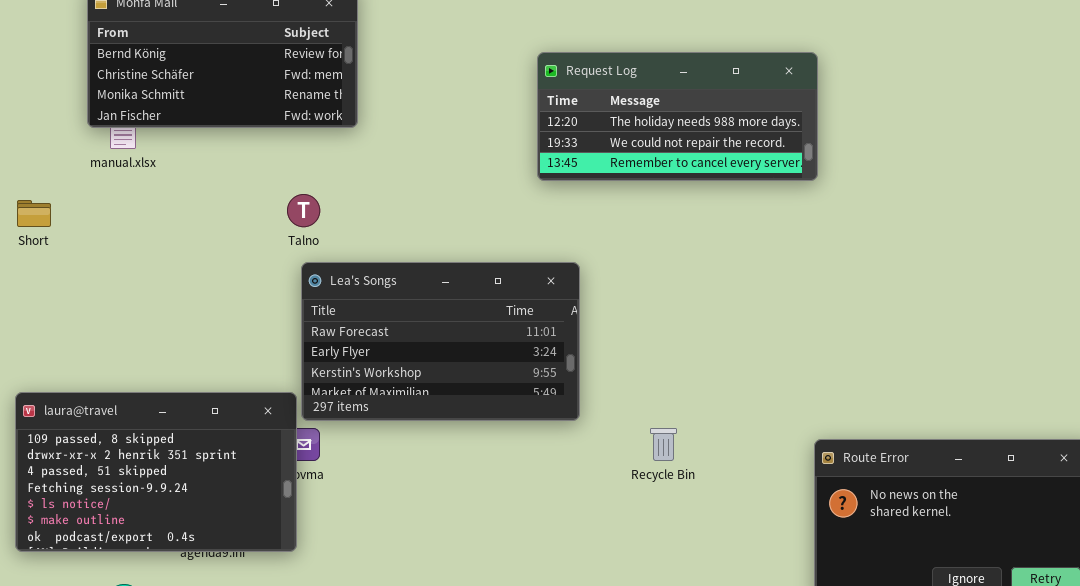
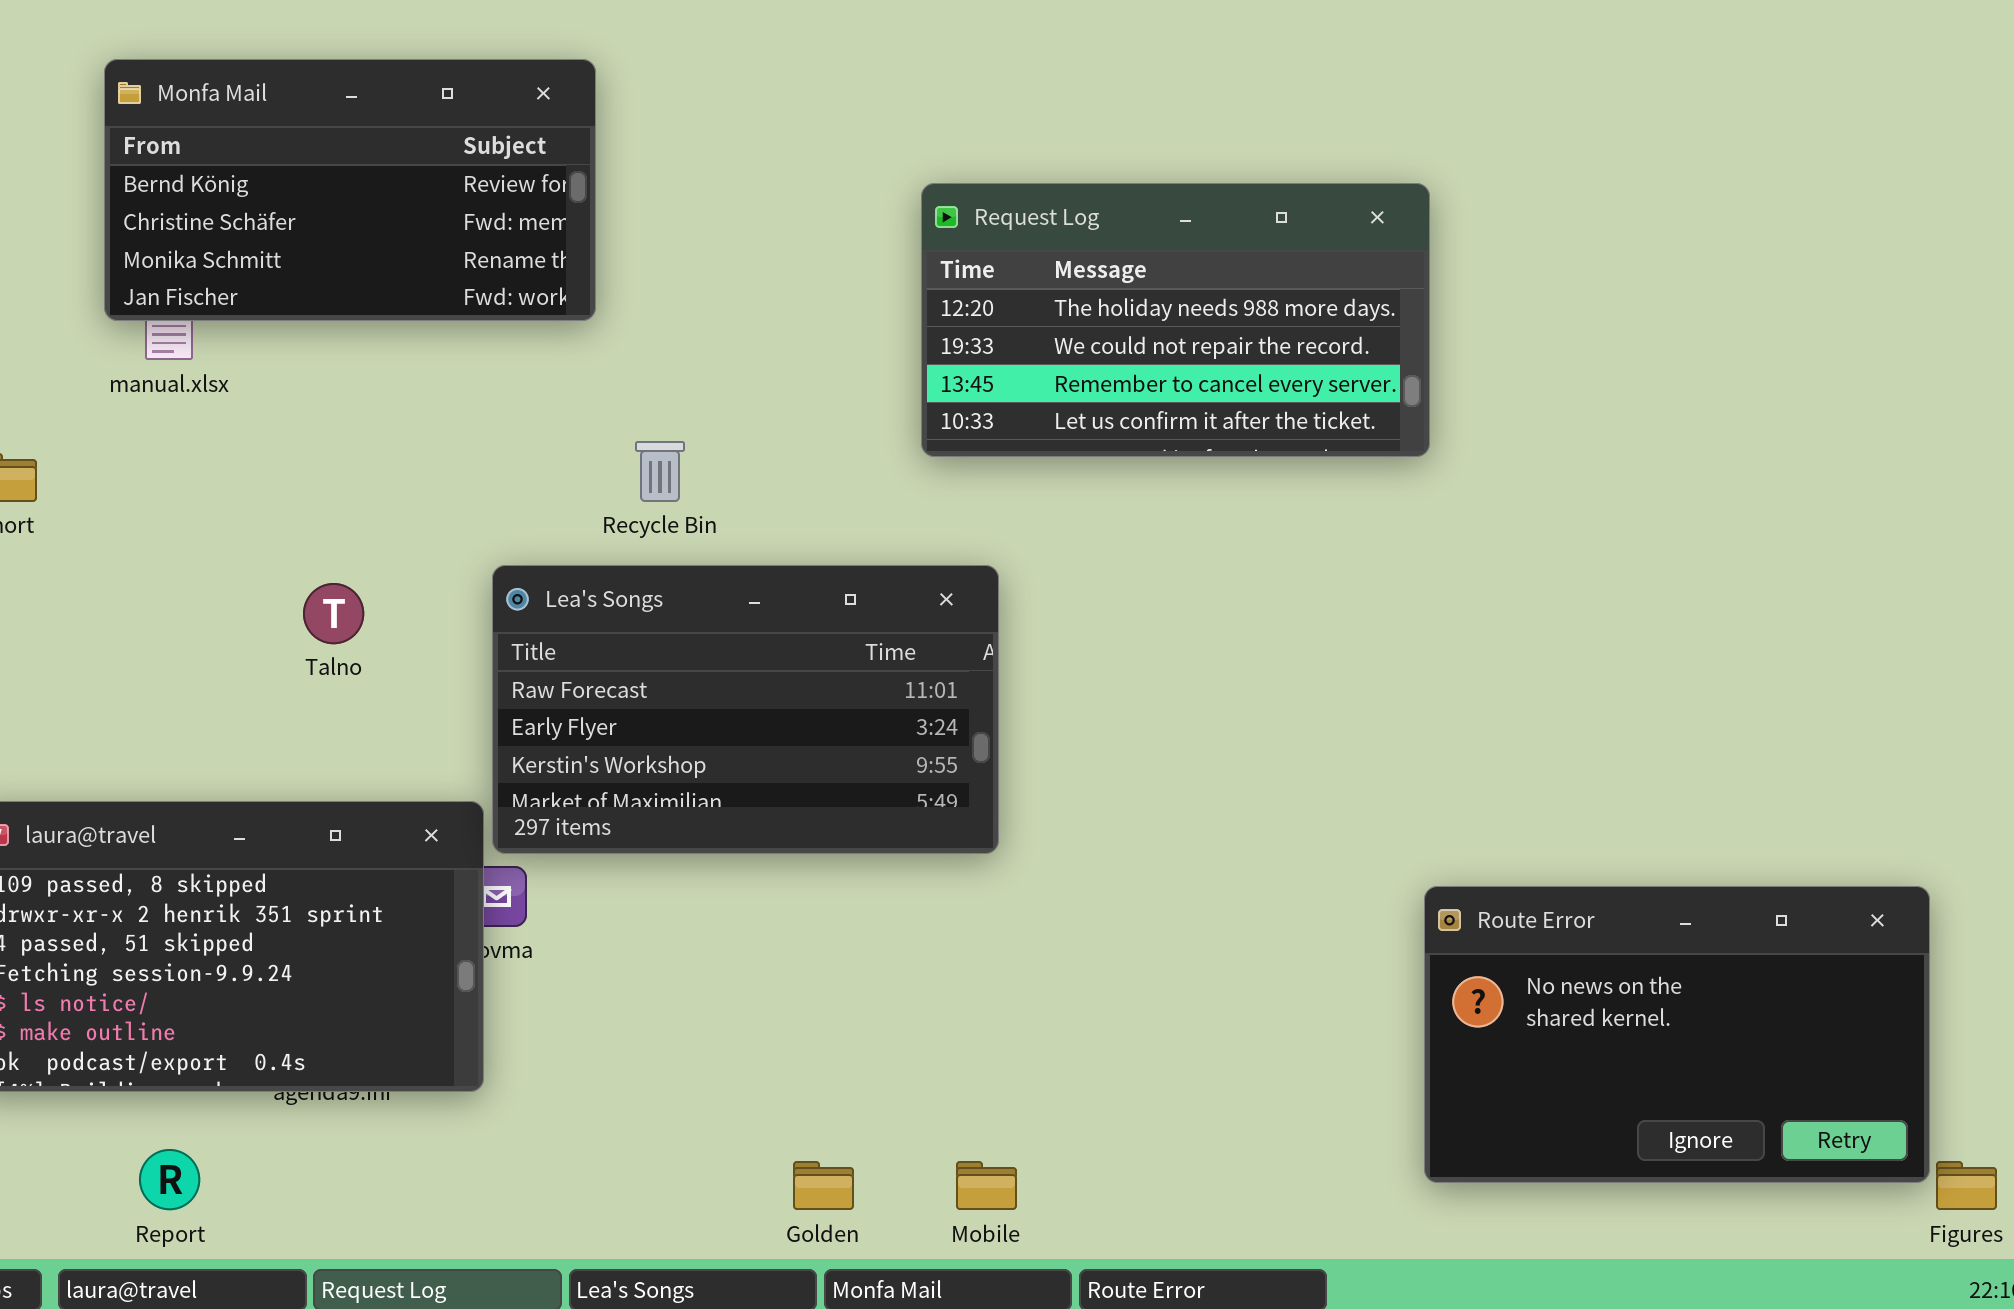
Request Log: [537,52,818,181] -> [921,183,1430,457], resized
Talno: [287,194,320,227] -> [303,583,364,644], moved
Recycle Bin: [650,428,677,461] -> [635,441,685,502], moved

